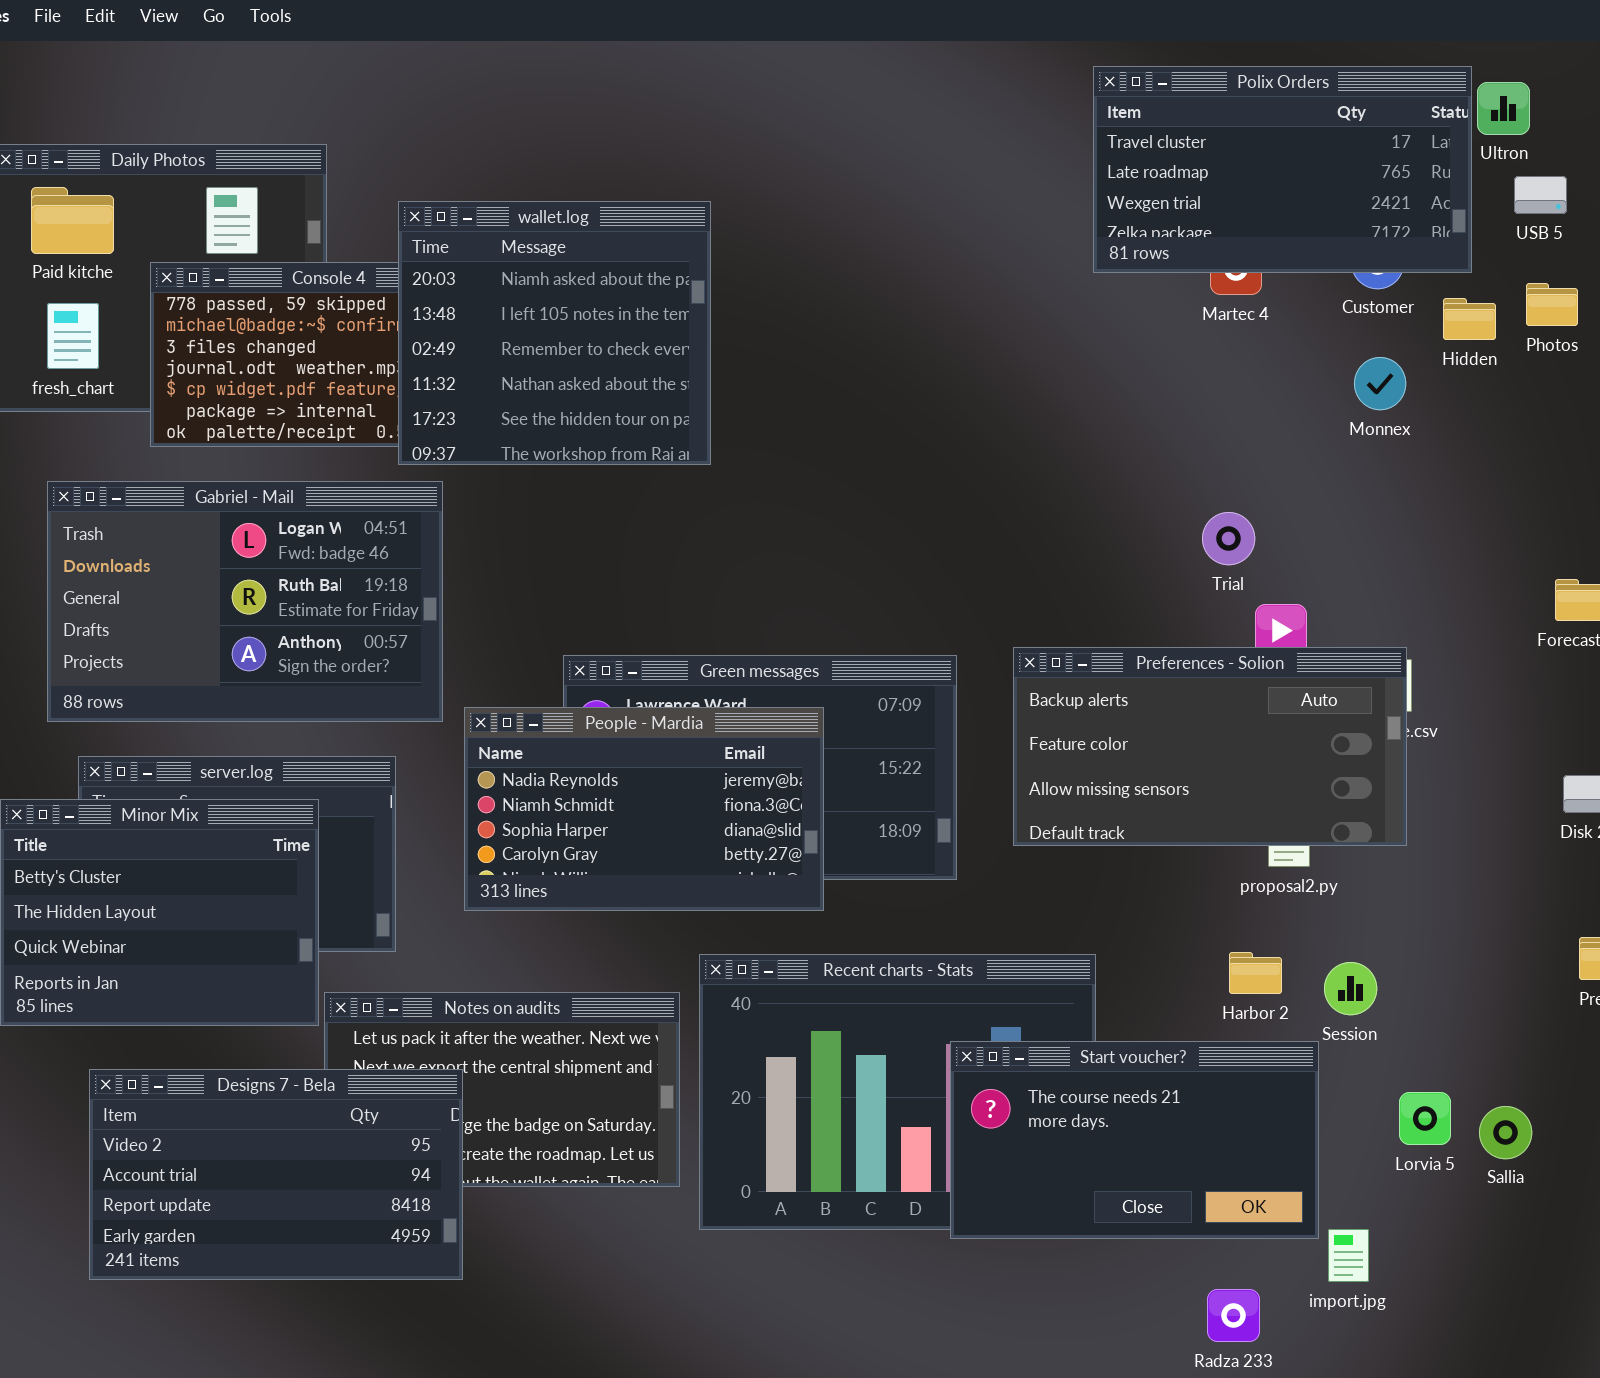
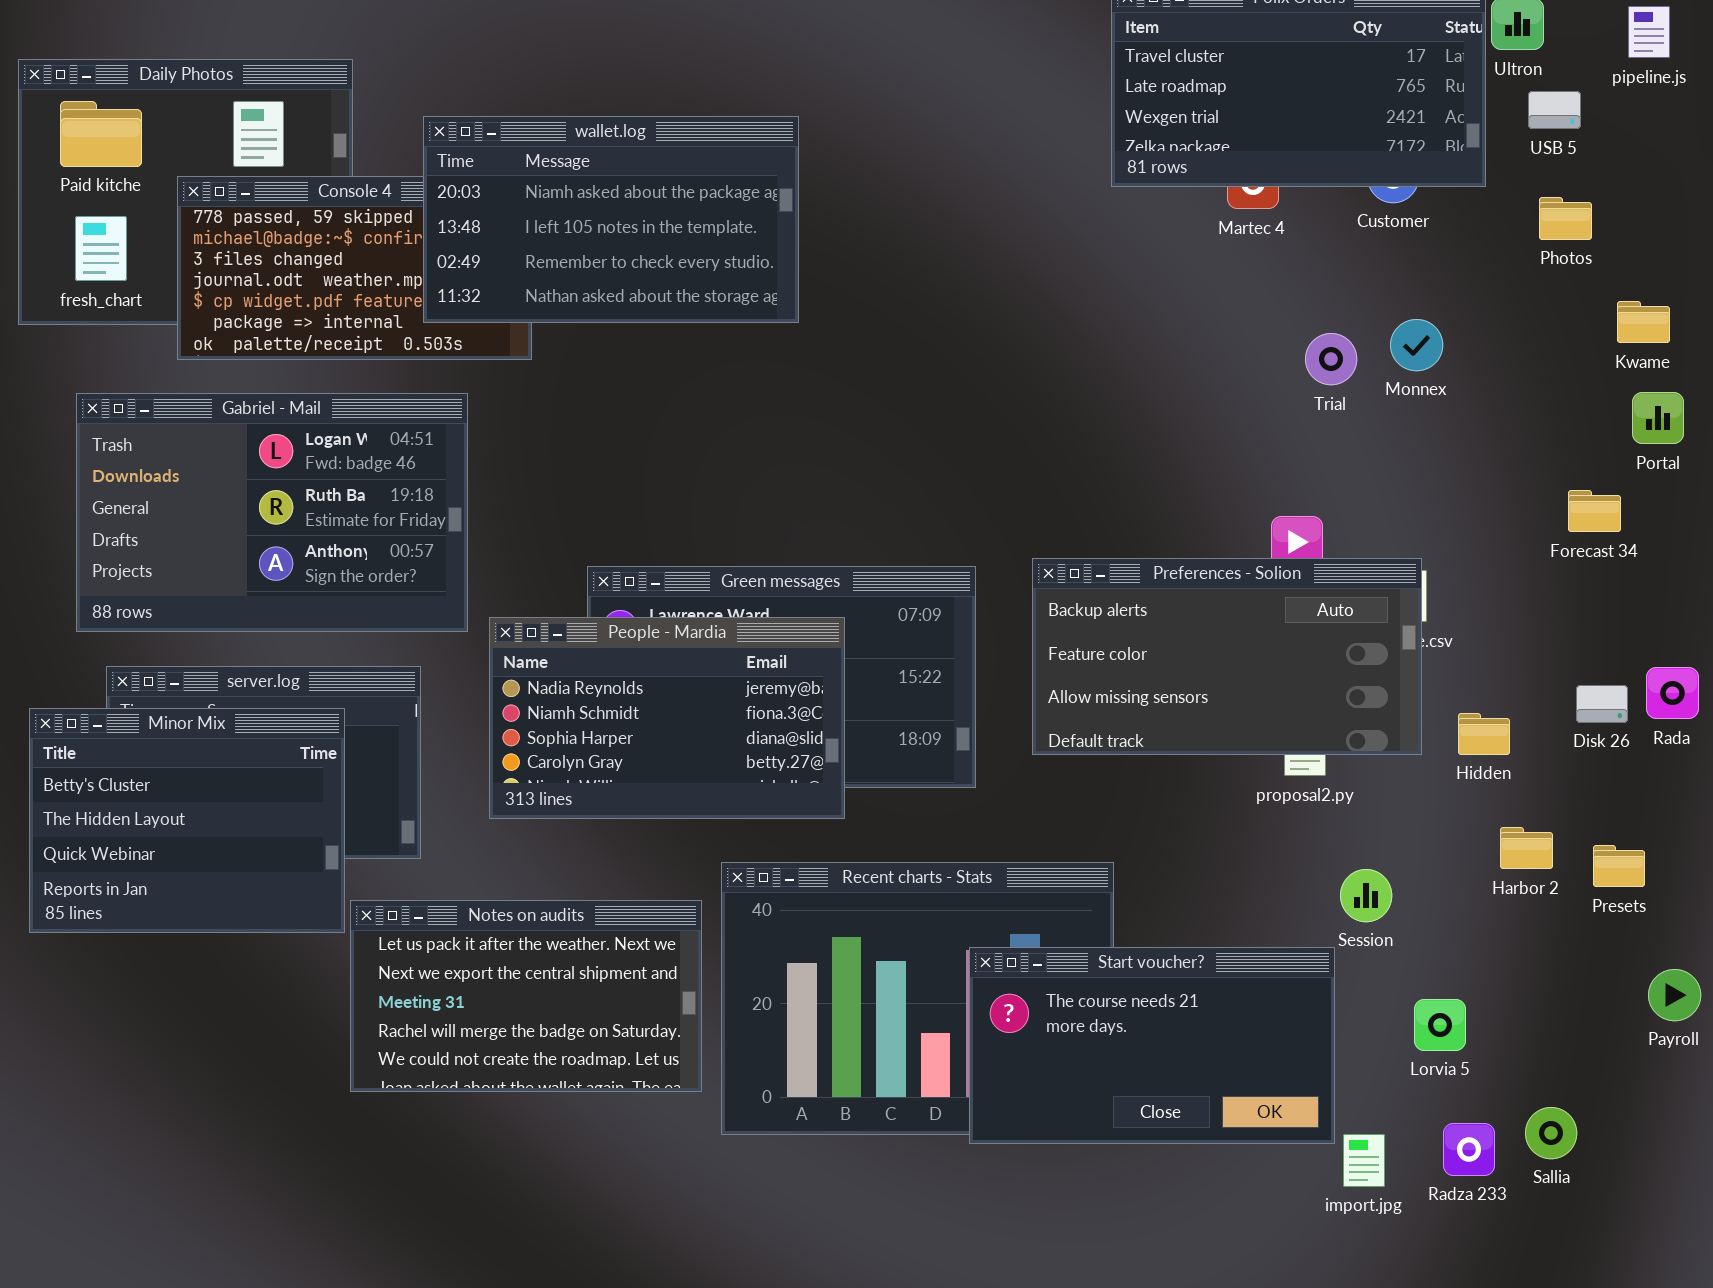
wallet.log: [398,201,711,465] -> [423,116,799,323], resized
Hidden: [1443,298,1496,340] -> [1458,713,1510,755], moved
Monnex: [1354,357,1406,410] -> [1390,319,1443,371], moved
Trial: [1202,512,1255,565] -> [1305,333,1357,385], moved
Harbor 2: [1229,952,1282,994] -> [1500,827,1553,869], moved
Designs 7 - Bela: [89,1069,463,1280] -> none, closed
Sallia: [1479,1106,1532,1159] -> [1525,1107,1577,1159], moved
Radza 233: [1207,1289,1260,1342] -> [1443,1123,1495,1176], moved

